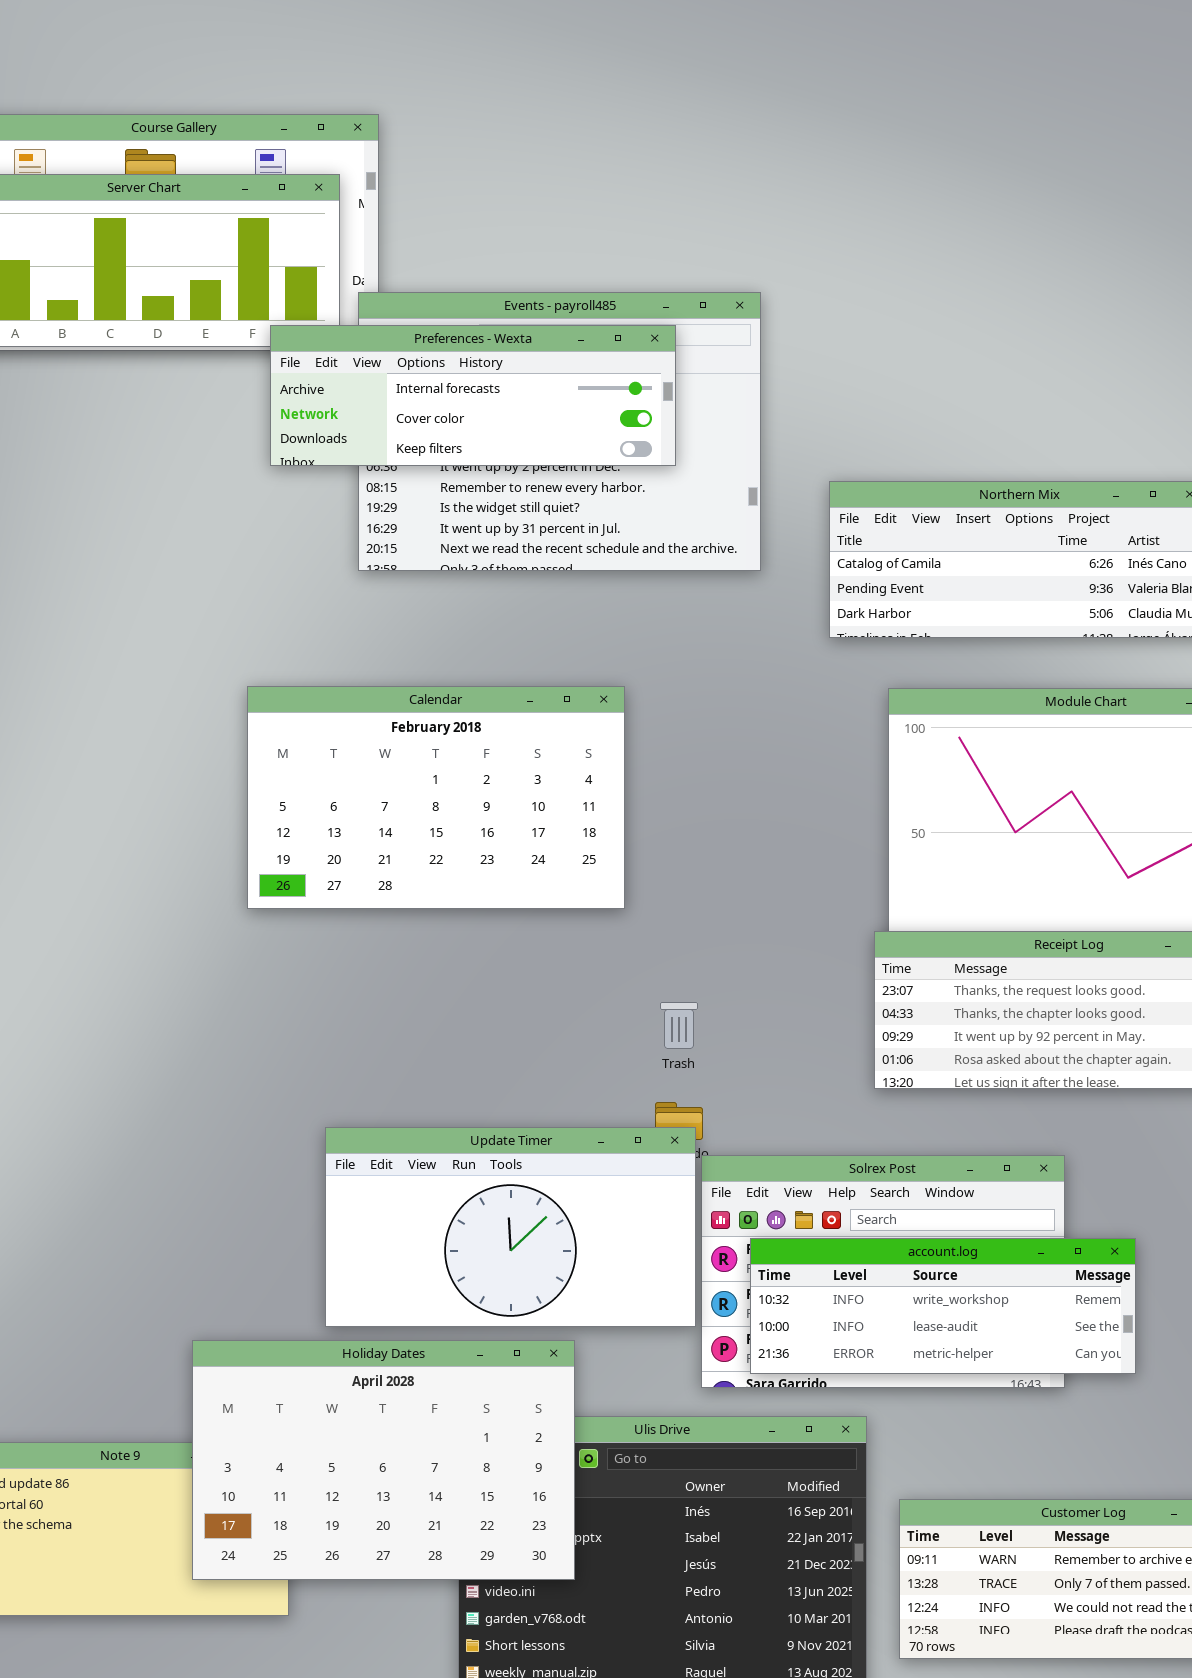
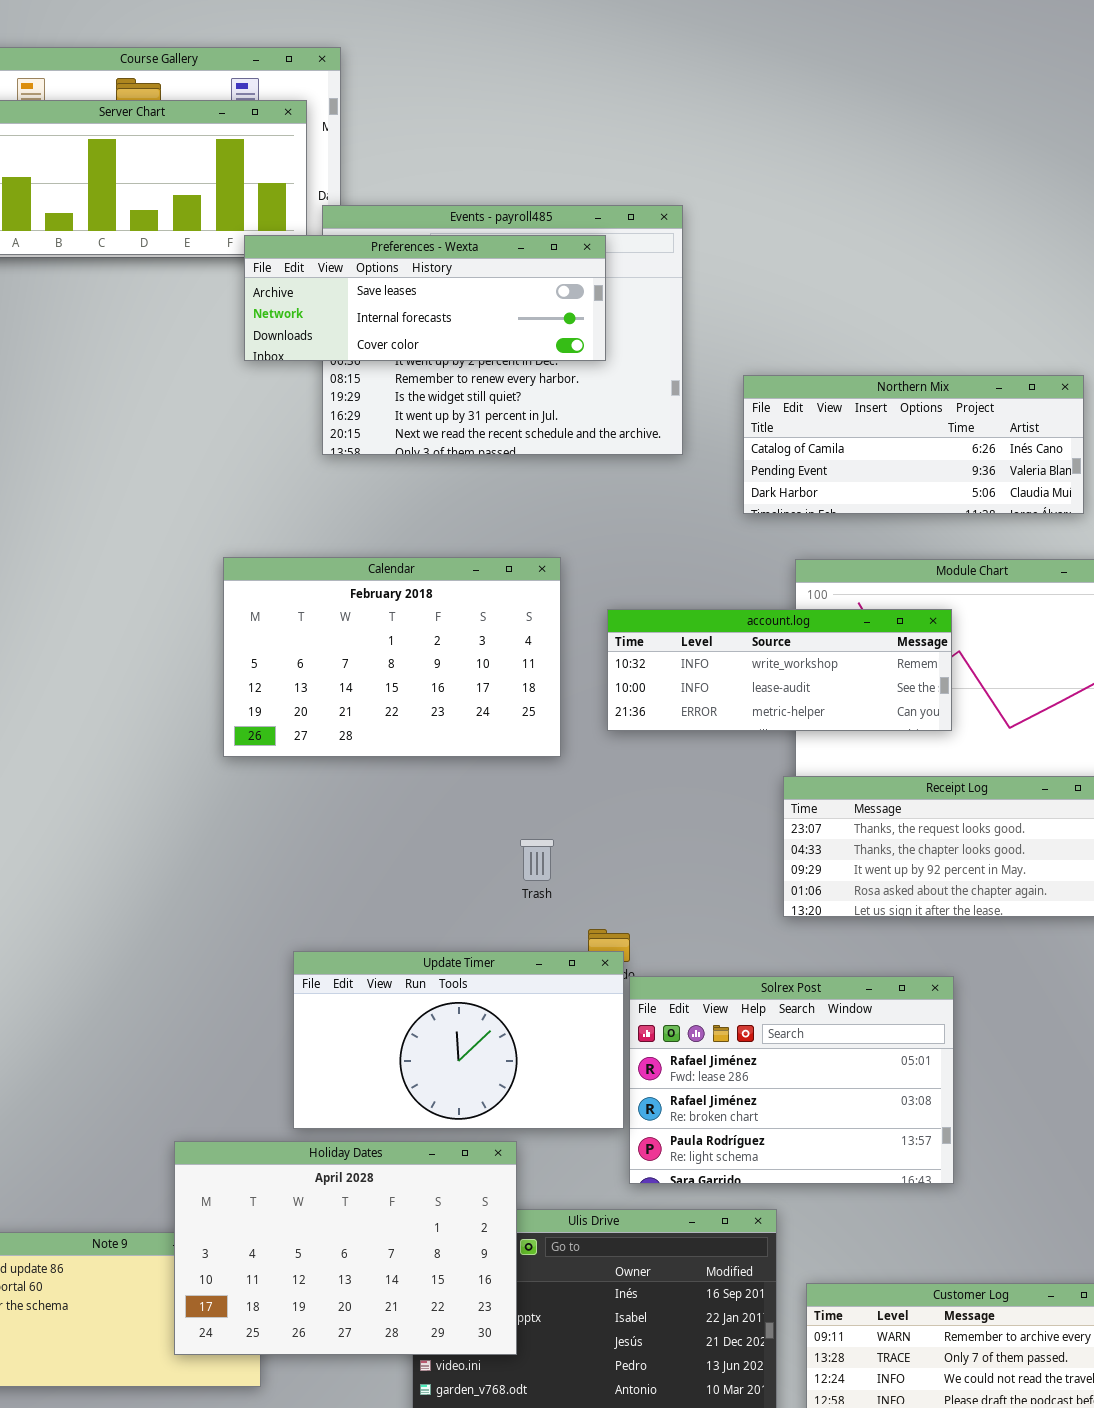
Preferences - Wexta: [270,325,676,466] -> [244,235,606,361], scrolled up 1 row
Trash: [660,1002,698,1049] -> [520,839,554,881], moved
account.log: [750,1238,1136,1374] -> [607,609,952,731], moved

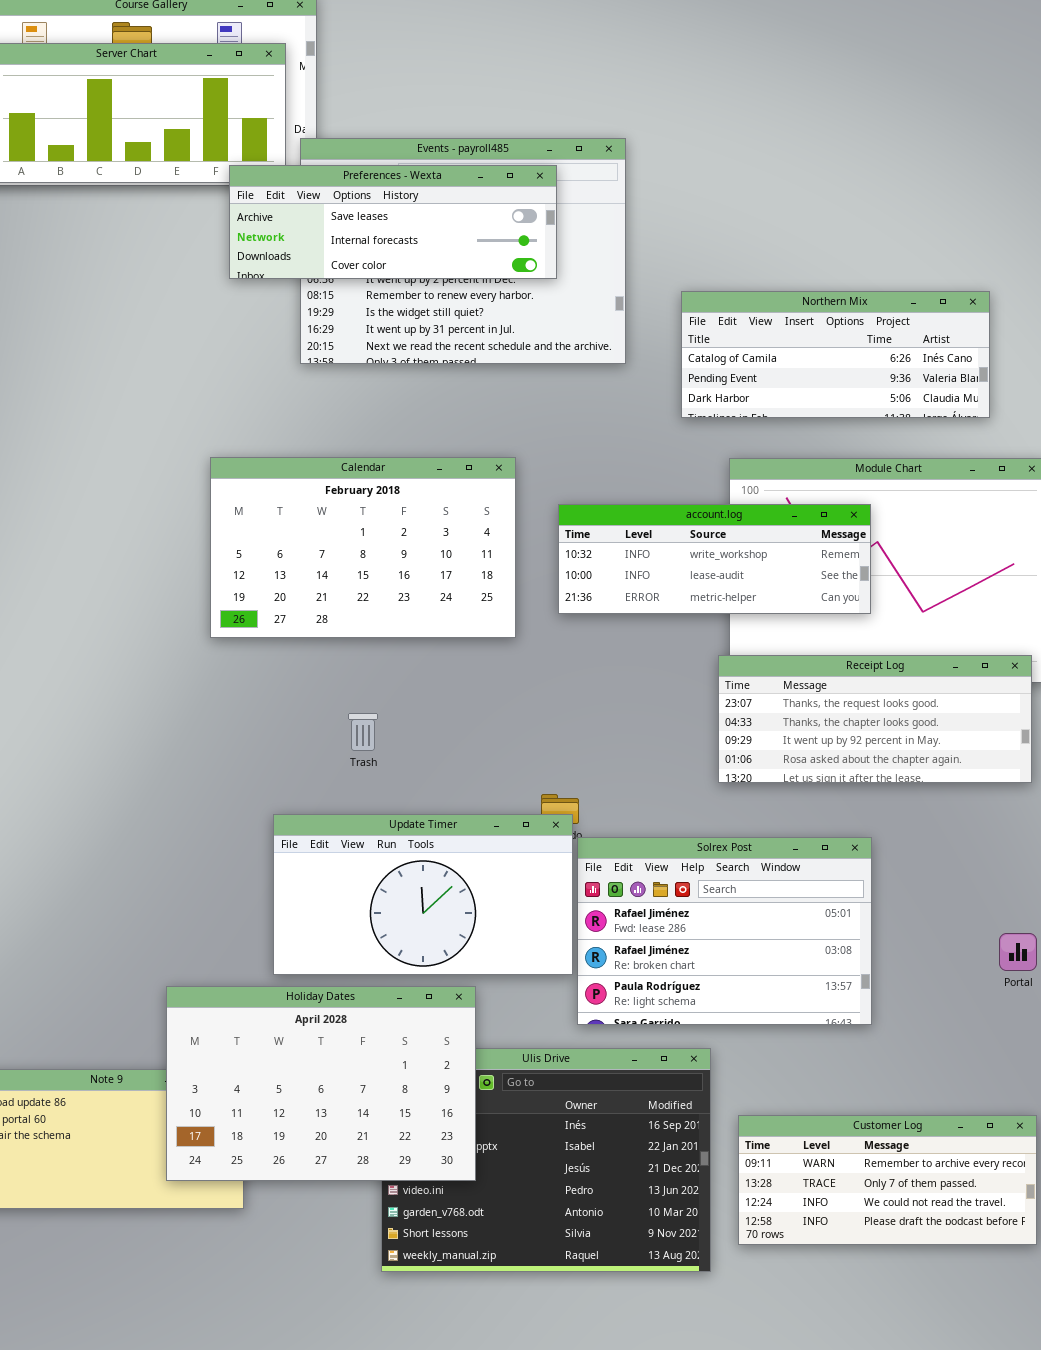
Trash: [520,839,554,881] -> [348,713,378,751], moved

